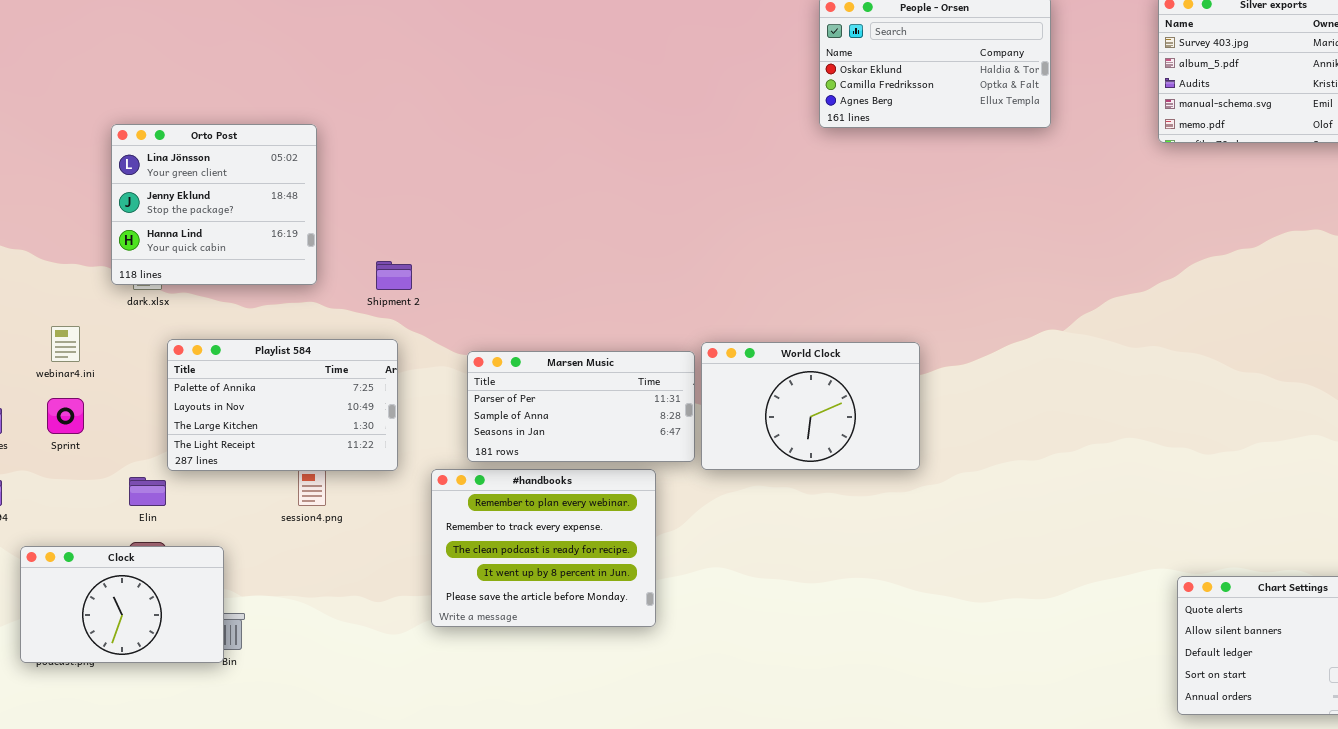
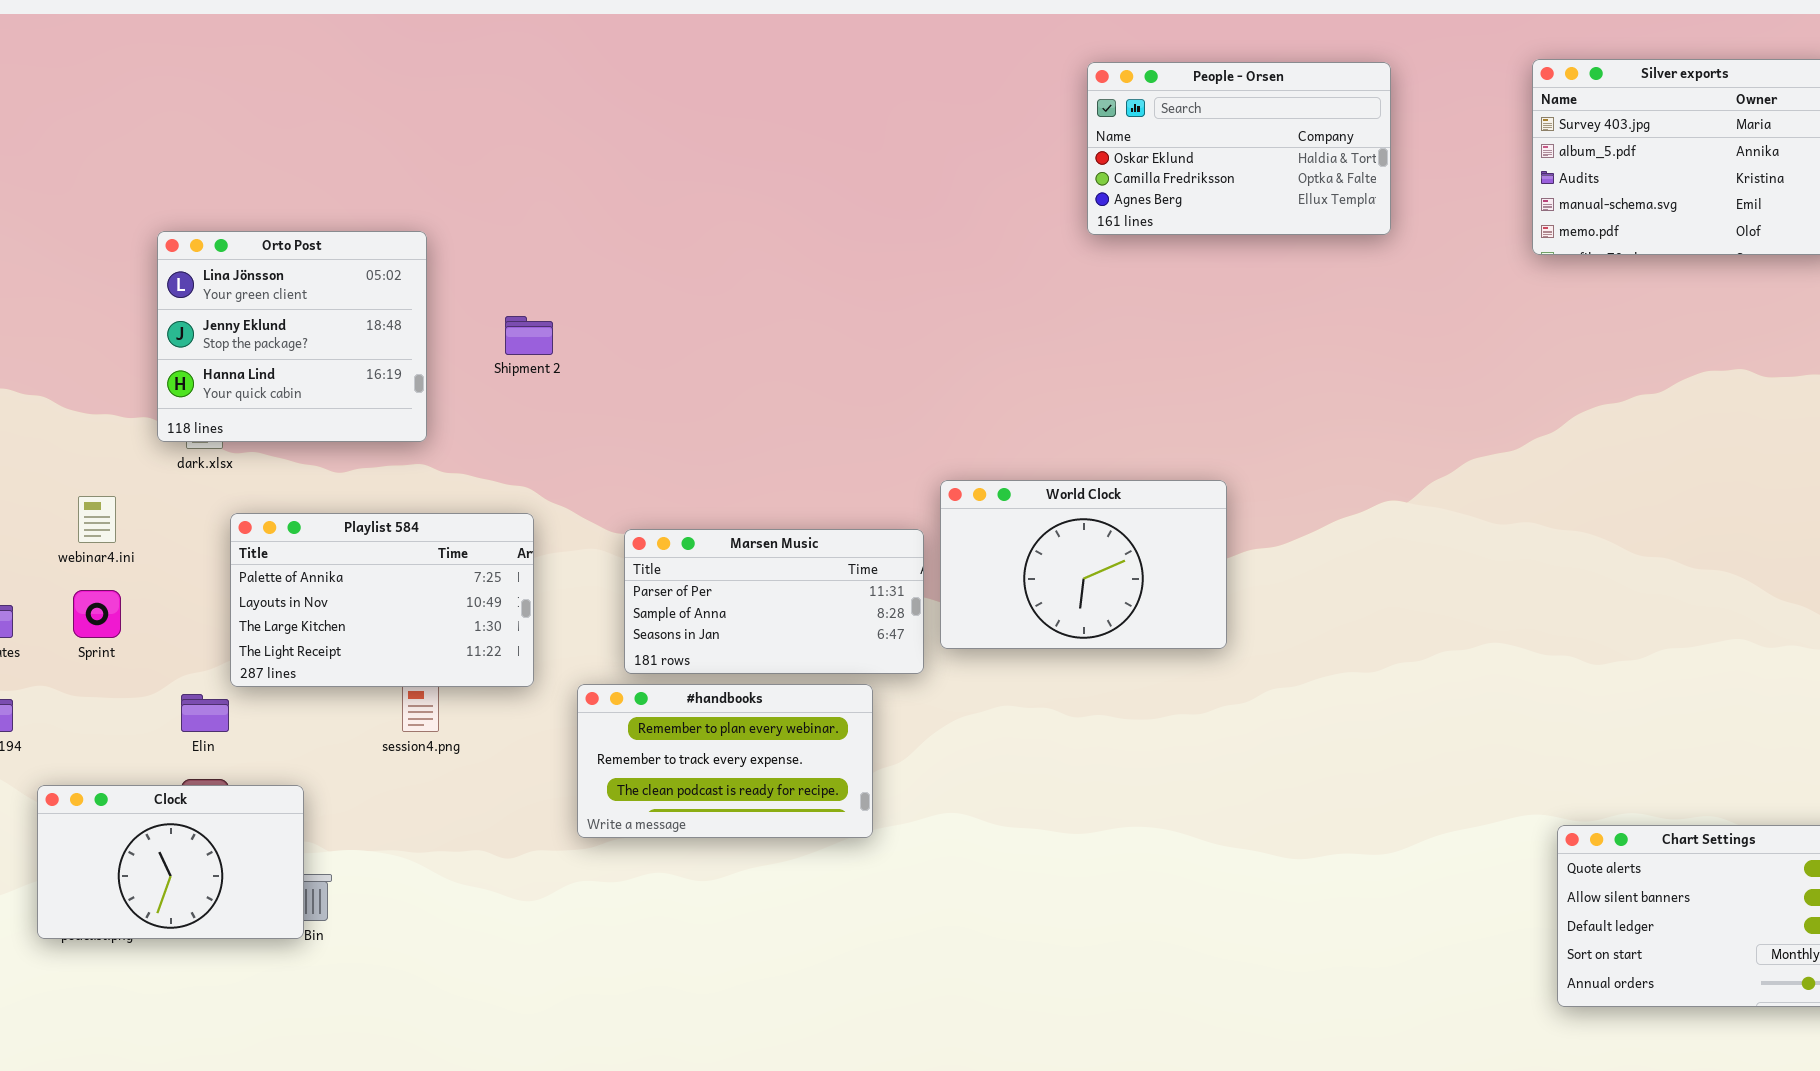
Shipment 2: [376,261,412,290] -> [505,316,553,355], moved
World Clock: [701,342,920,470] -> [940,480,1227,649], moved
#handbooks: [431,469,656,627] -> [577,684,873,838], resized

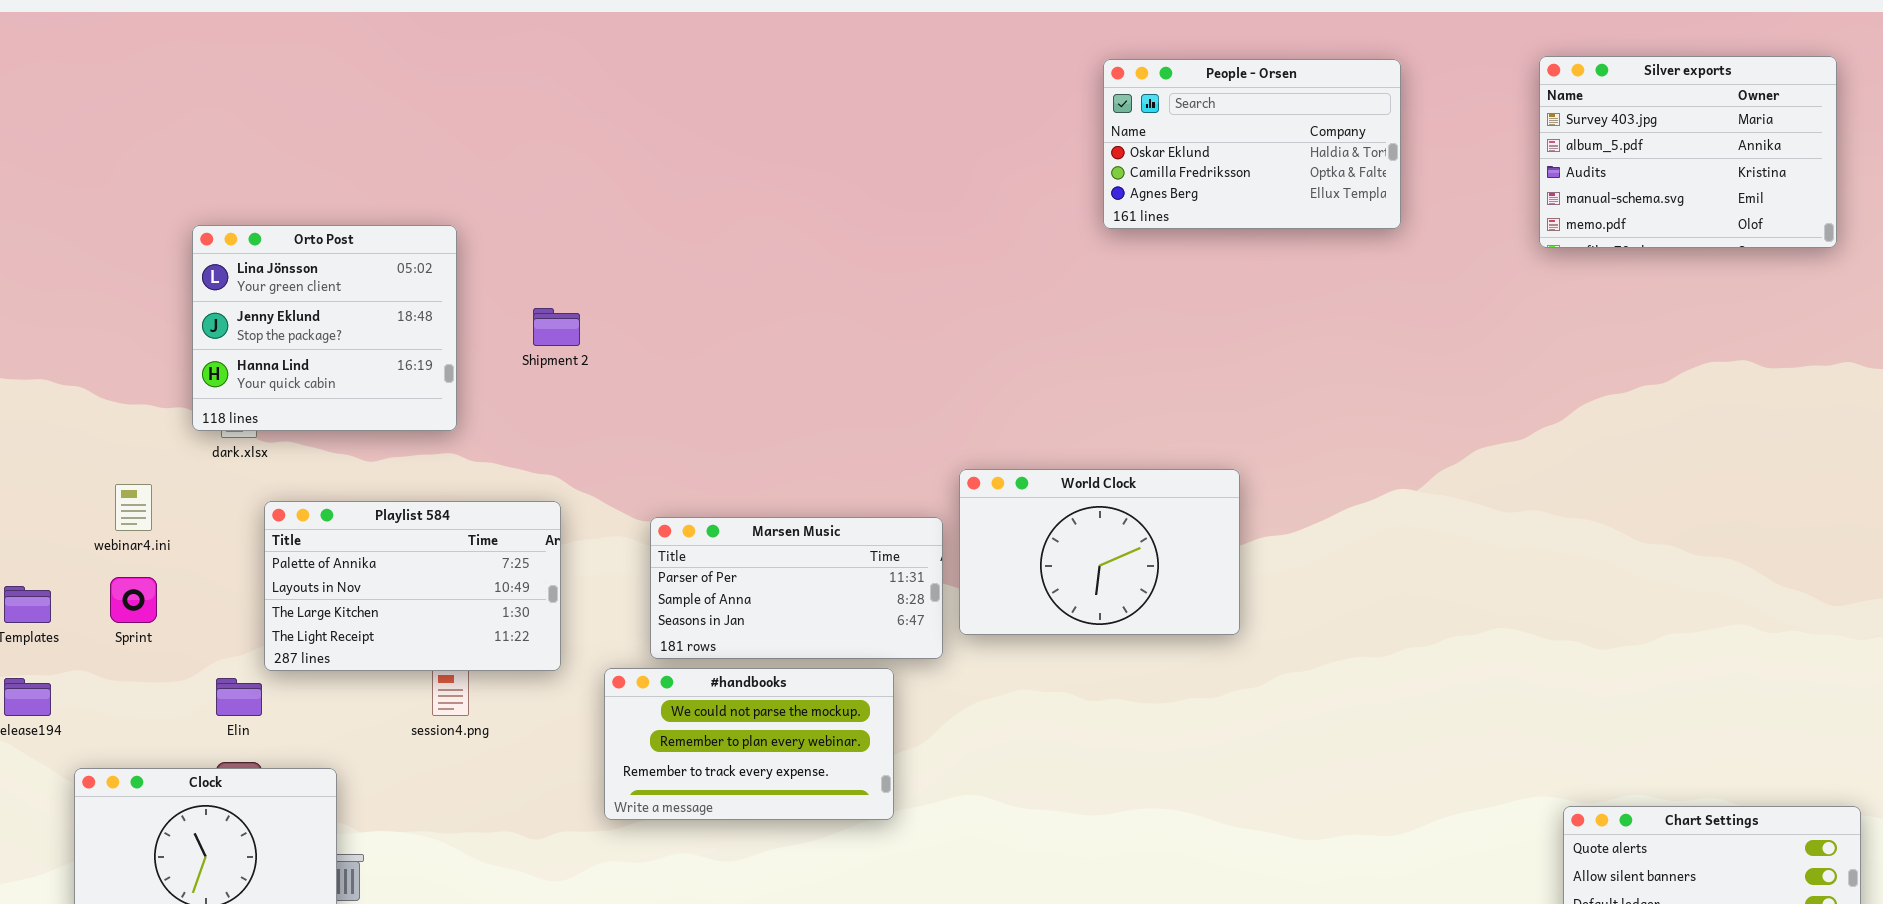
#handbooks: [577,684,873,838] -> [604,668,894,820], scrolled up 1 row

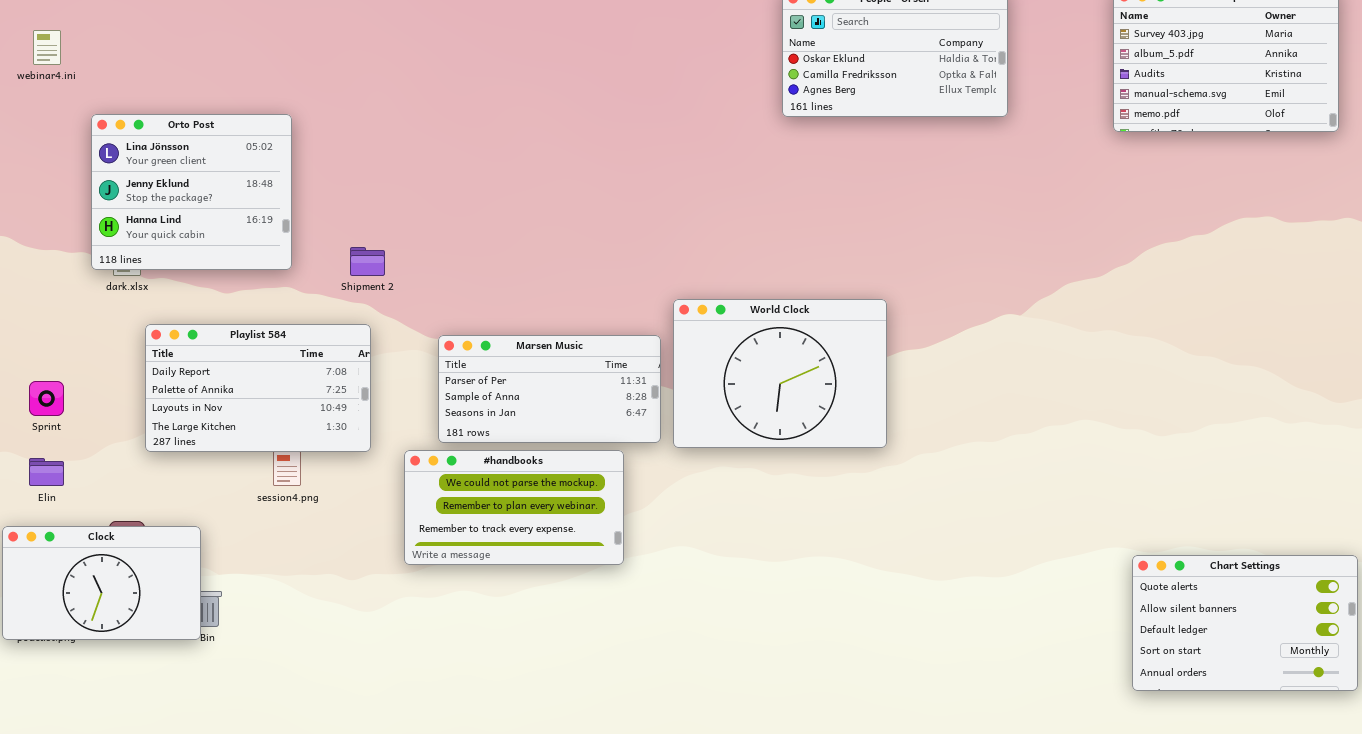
Shipment 2: [533,308,580,346] -> [350,247,385,276], moved
World Clock: [959,469,1240,635] -> [673,299,887,448], resized
webinar4.ini: [115,484,152,531] -> [33,30,61,65], moved
Playlist 584: [264,501,561,671] -> [145,324,371,452], scrolled up 1 row
Elin: [216,678,262,716] -> [29,458,64,486], moved

